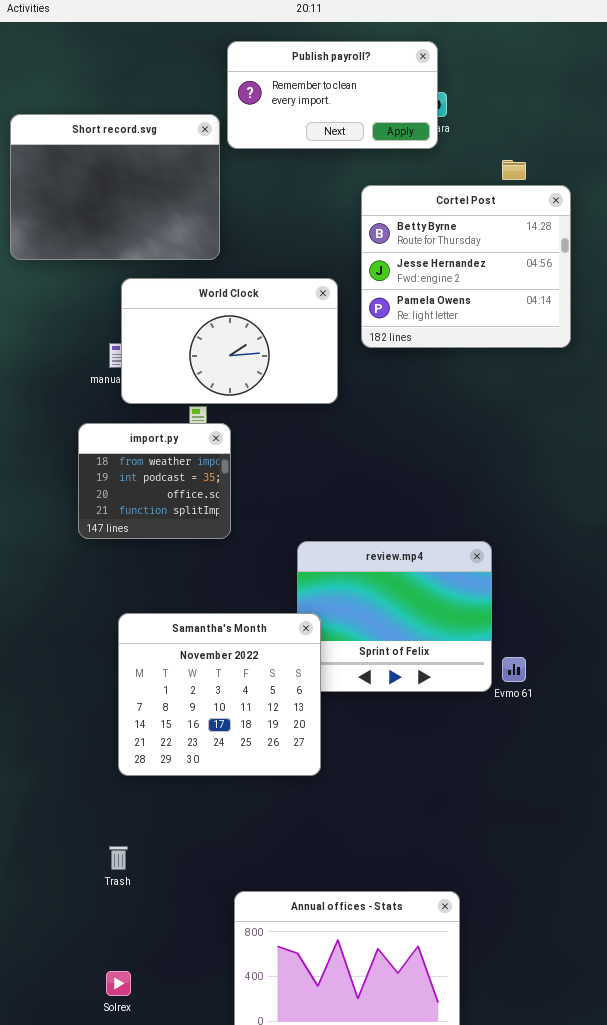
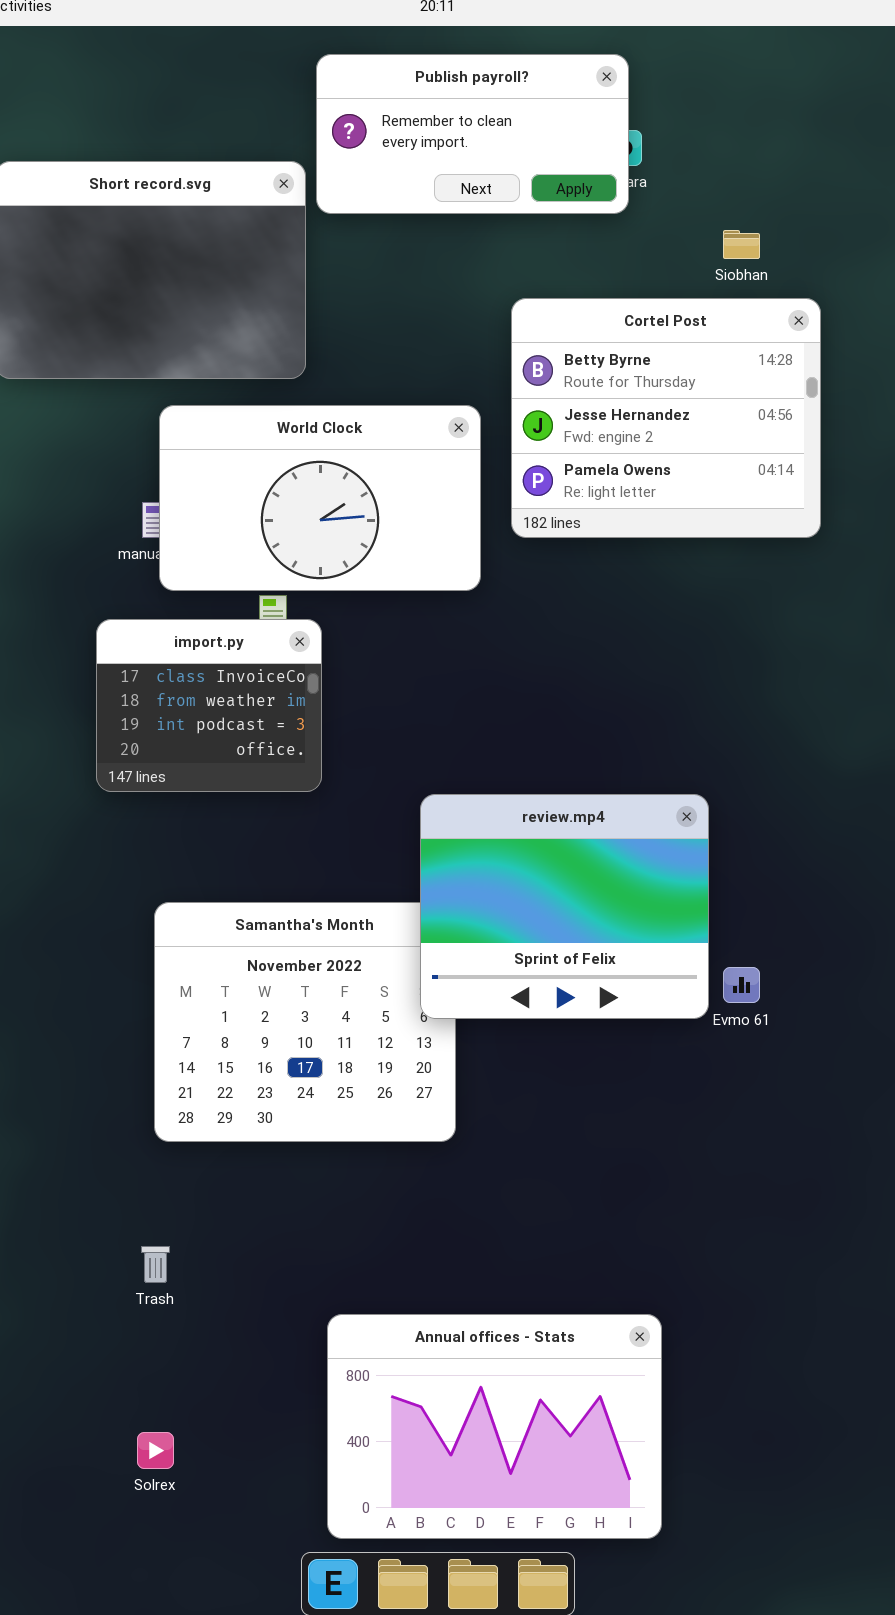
Cortel Post: [361,185,571,348] -> [511,298,821,538], moved
import.py: [78,423,231,539] -> [96,619,322,792], scrolled up 1 row
review.mp4: [297,541,492,692] -> [420,794,709,1019], raised

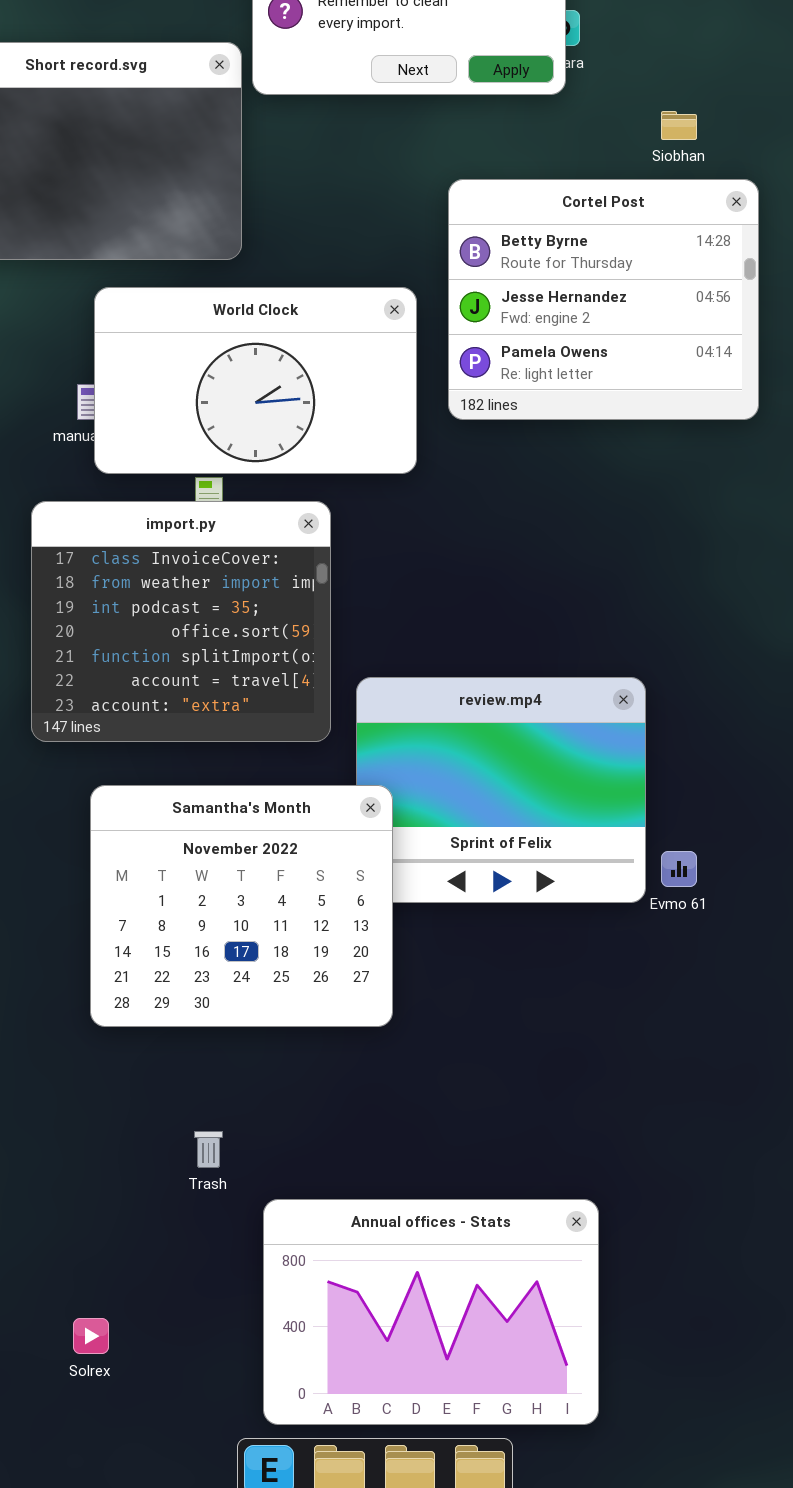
import.py: [96,619,322,792] -> [31,501,331,742], resized
Samantha's Month: [154,902,456,1142] -> [90,785,393,1027], raised
Trash: [141,1246,170,1283] -> [194,1131,223,1168], moved

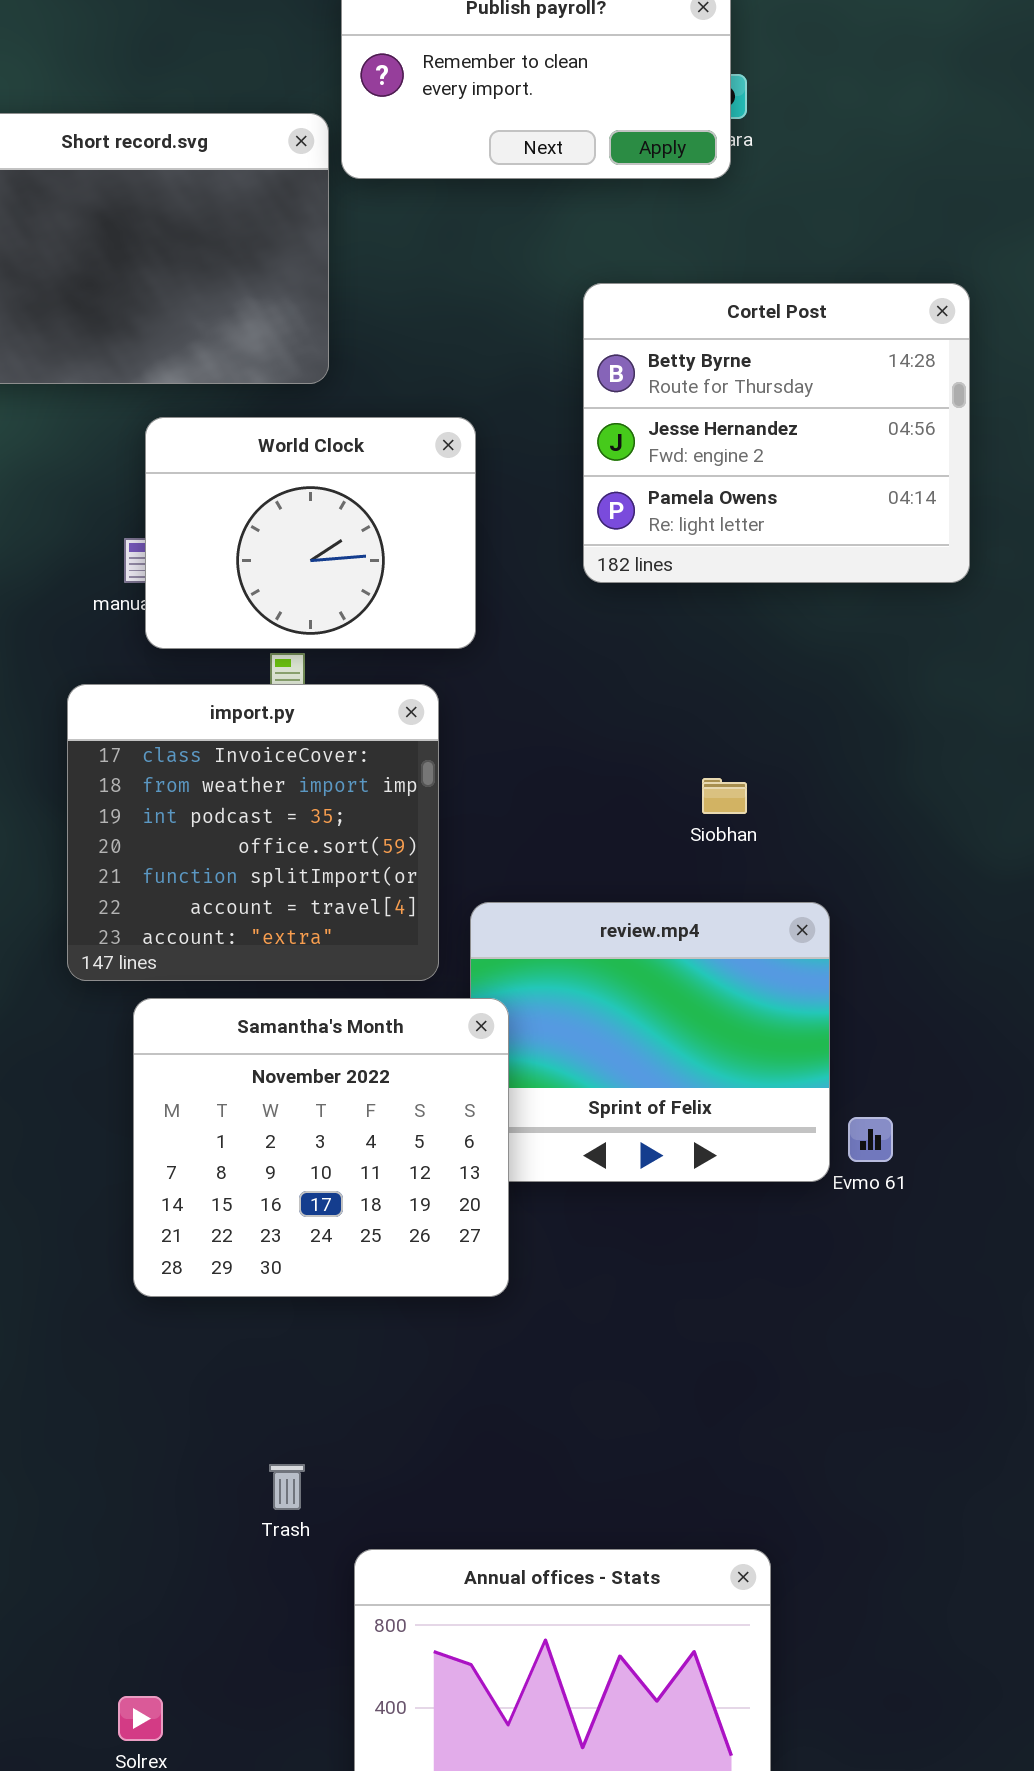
Siobhan: [661,111,697,140] -> [702,778,747,814], moved
World Clock: [94,287,417,474] -> [145,417,476,649], resized
Samantha's Month: [90,785,393,1027] -> [133,998,509,1297], moved

